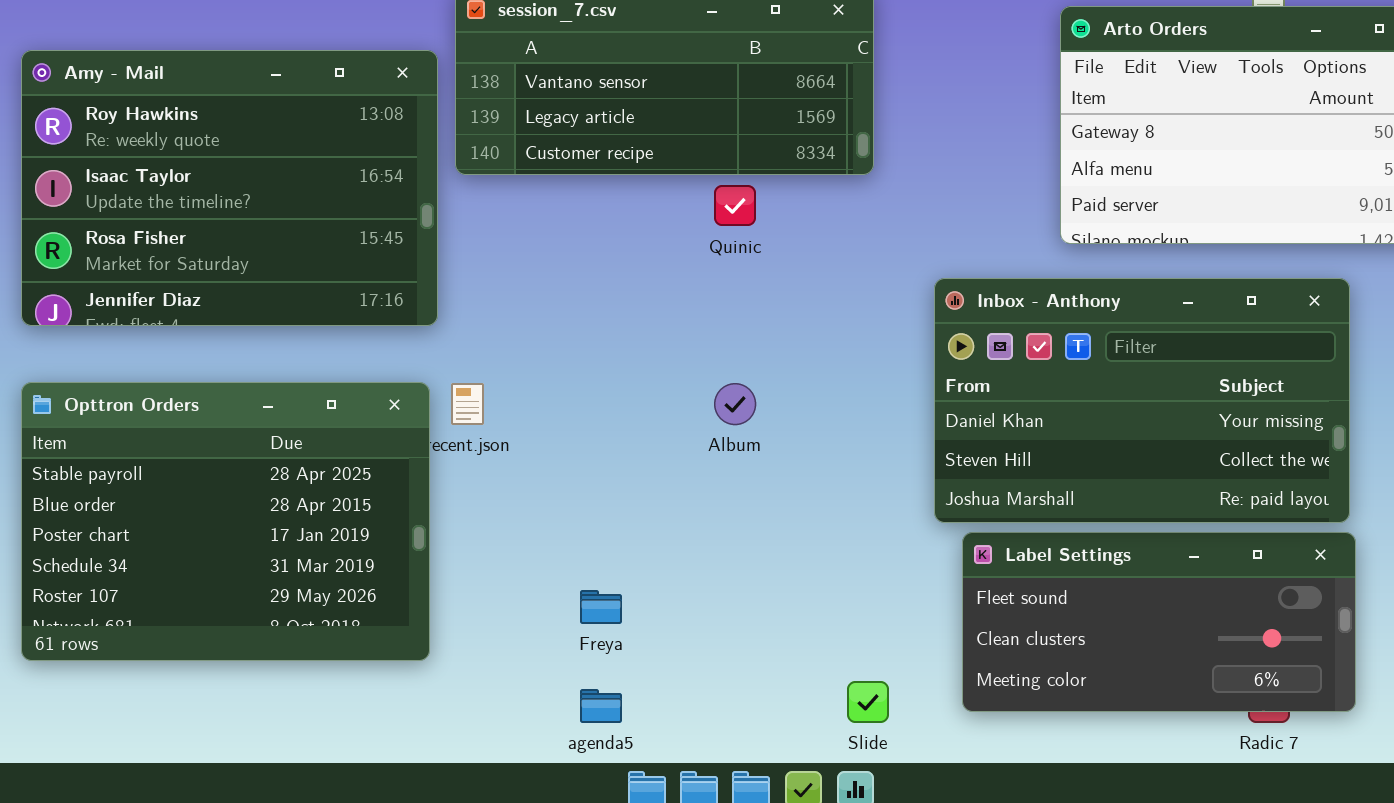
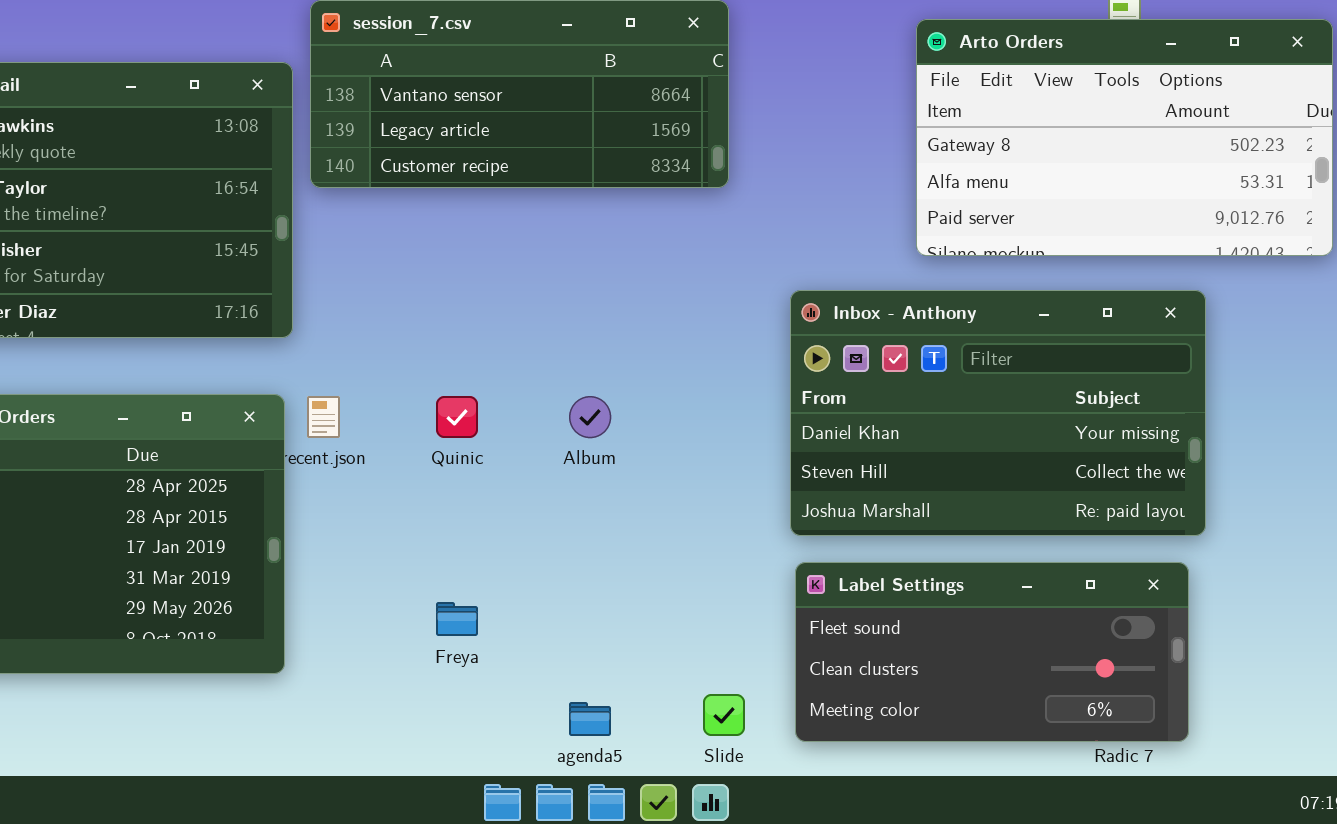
Quinic: [714,185,756,226] -> [436,396,478,438], moved
Label Settings: [962,532,1356,712] -> [795,562,1189,742], moved
agenda5: [580,689,622,723] -> [569,702,611,736], moved

